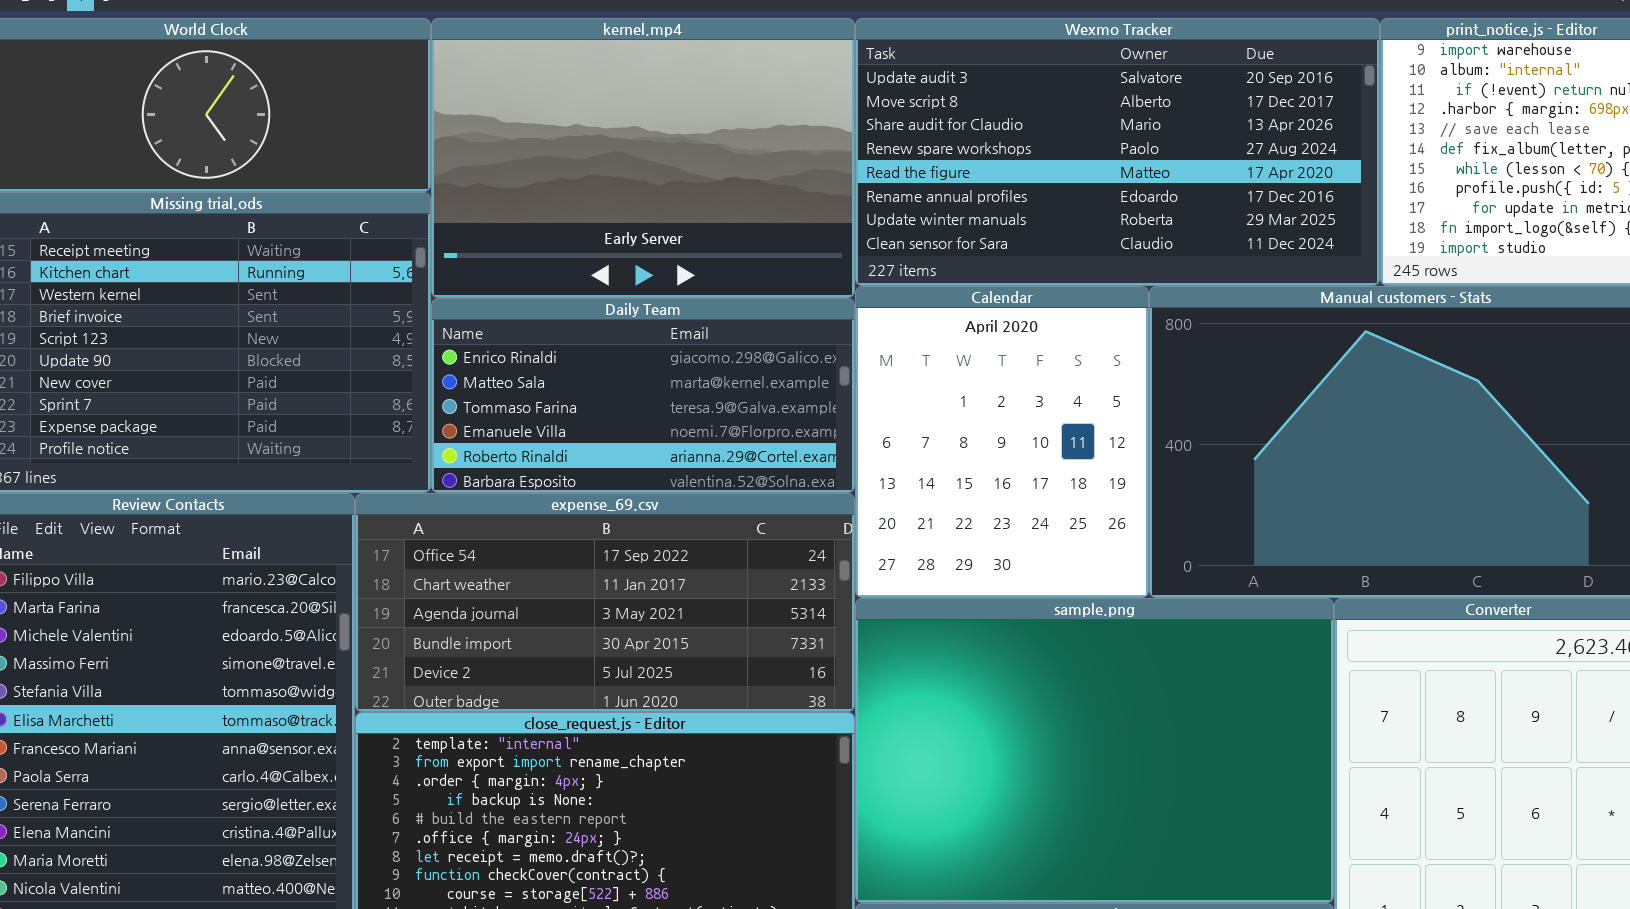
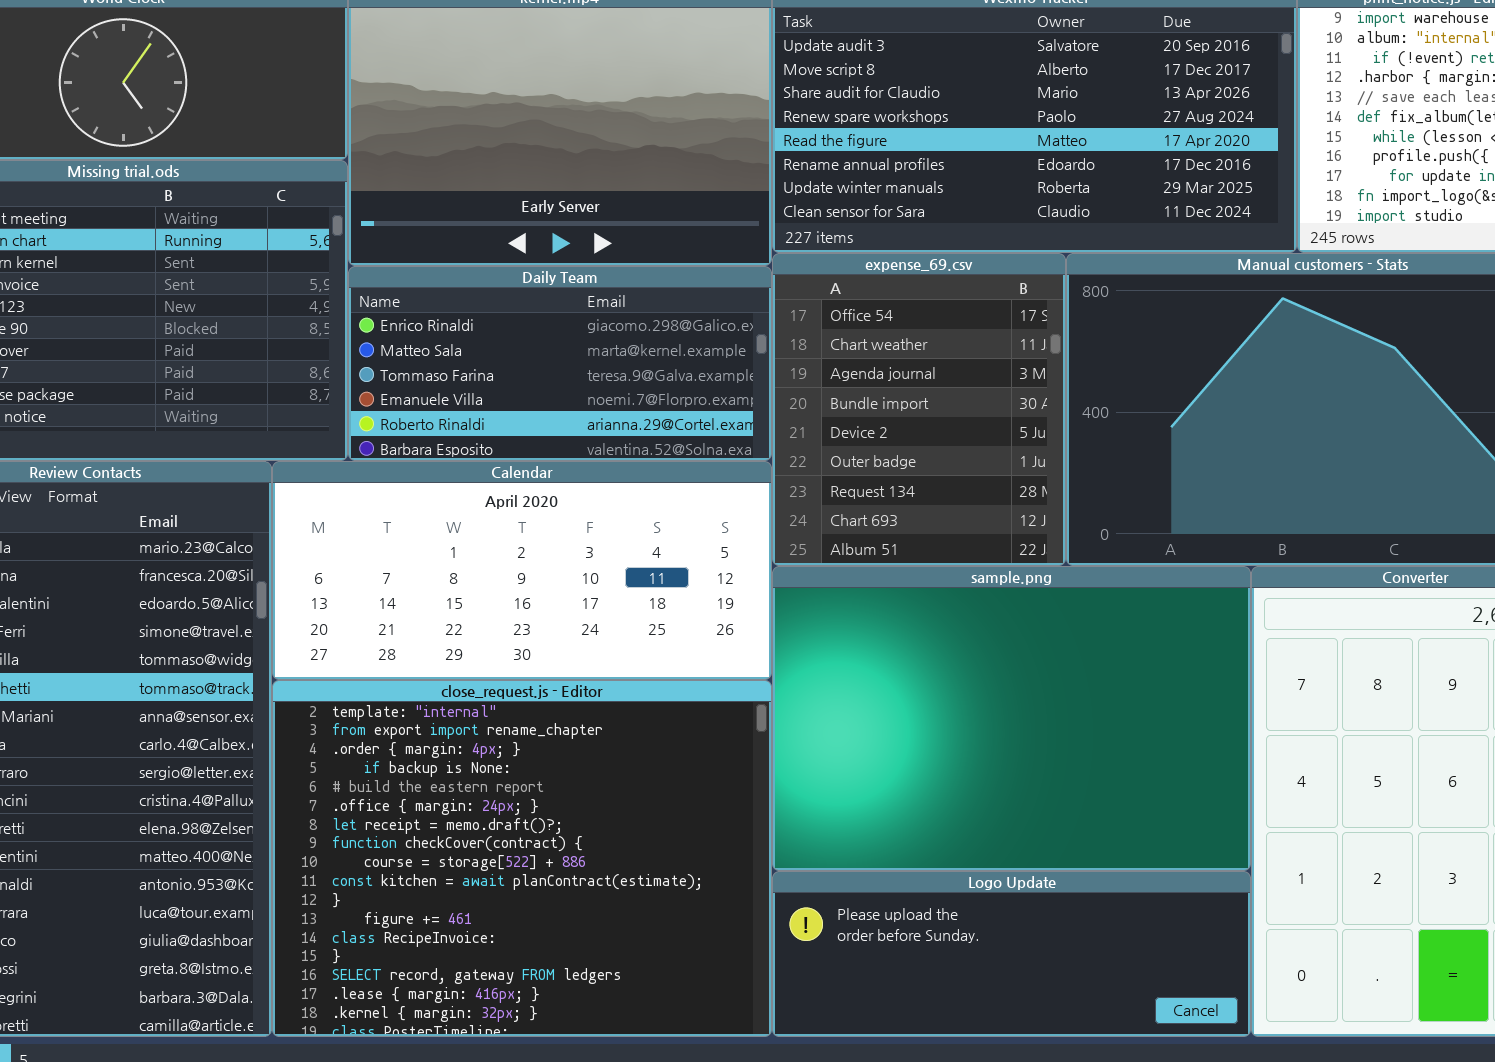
Calendar: [855,286,1149,598] -> [272,461,772,680], moved, resized
expense_69.csv: [355,493,855,712] -> [772,253,1066,566], moved, resized

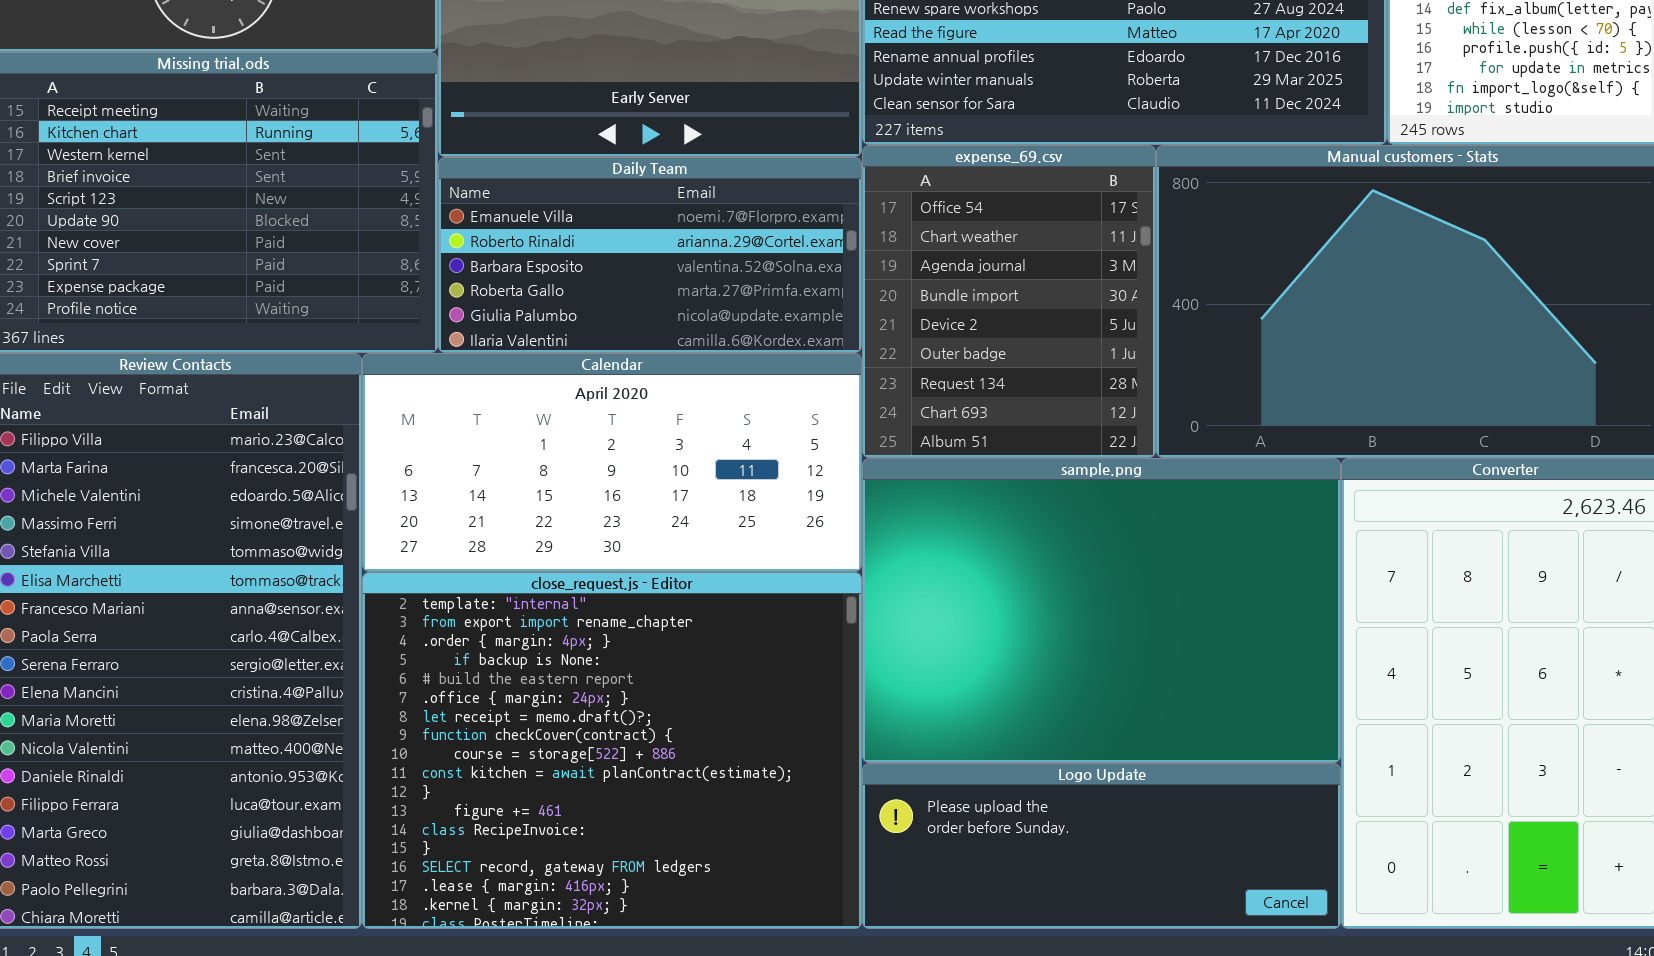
Daily Team: [348,266,772,461] -> [438,157,862,353], scrolled down 3 rows

